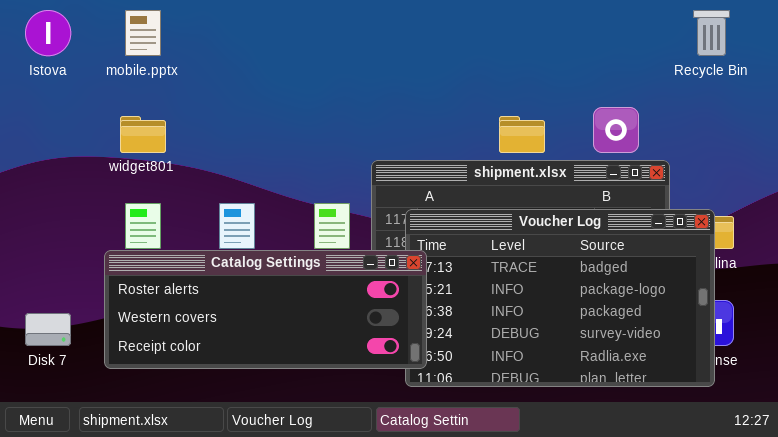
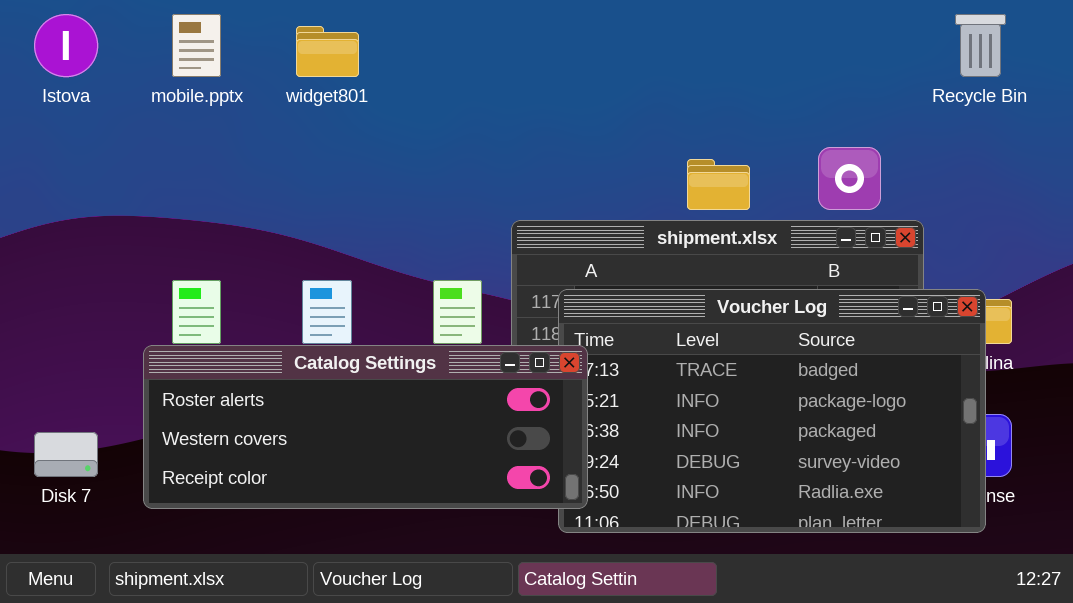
widget801: [120,116,166,153] -> [296,26,359,77], moved

